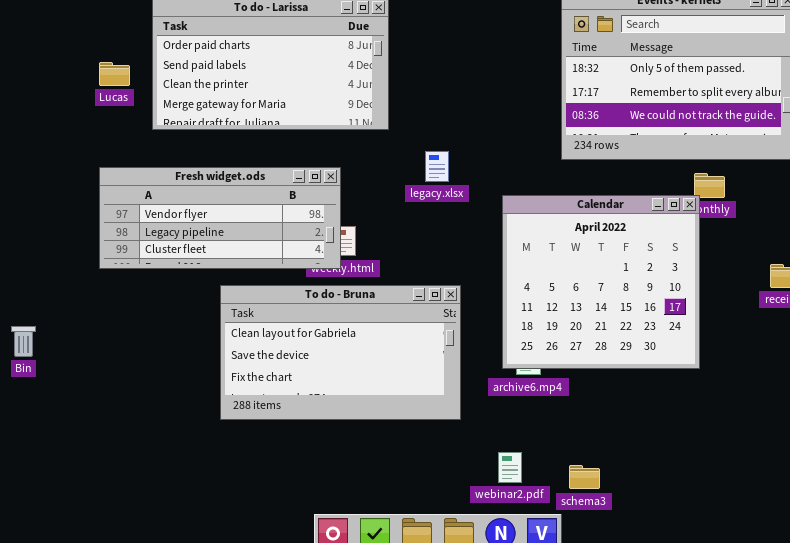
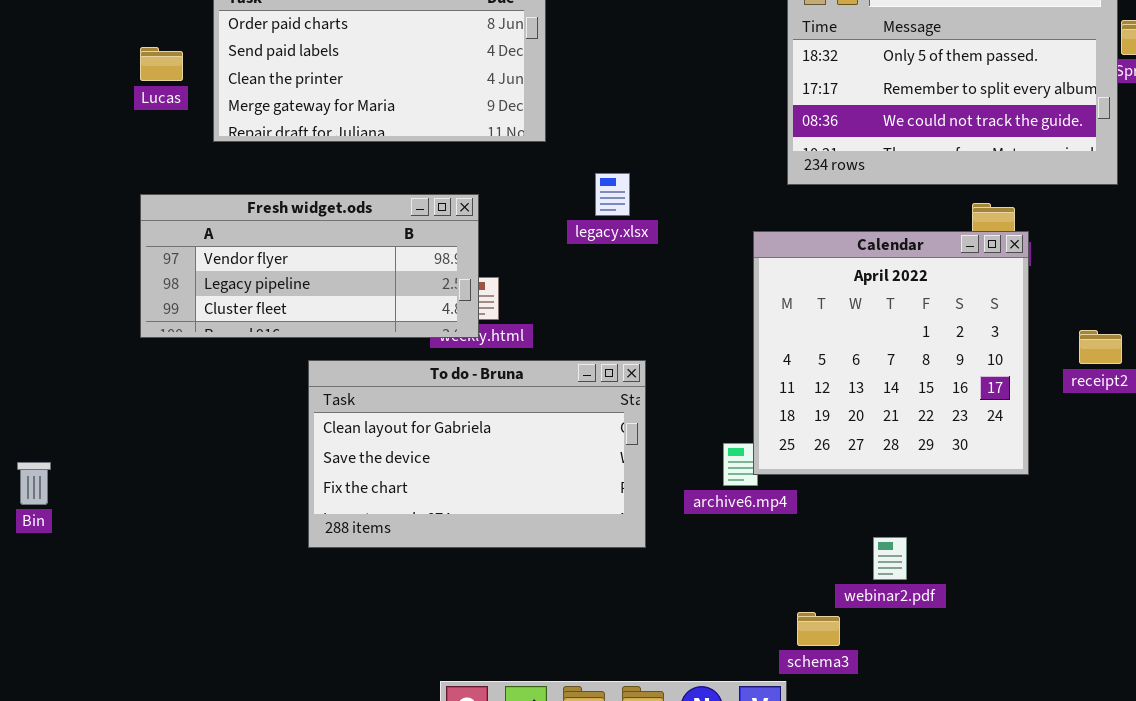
Calendar: [502,195,700,369] -> [753,231,1029,475], moved
Bin: [11,326,36,357] -> [17,462,51,505], moved
webinar2.pdf: [498,452,522,483] -> [873,537,907,580], moved

